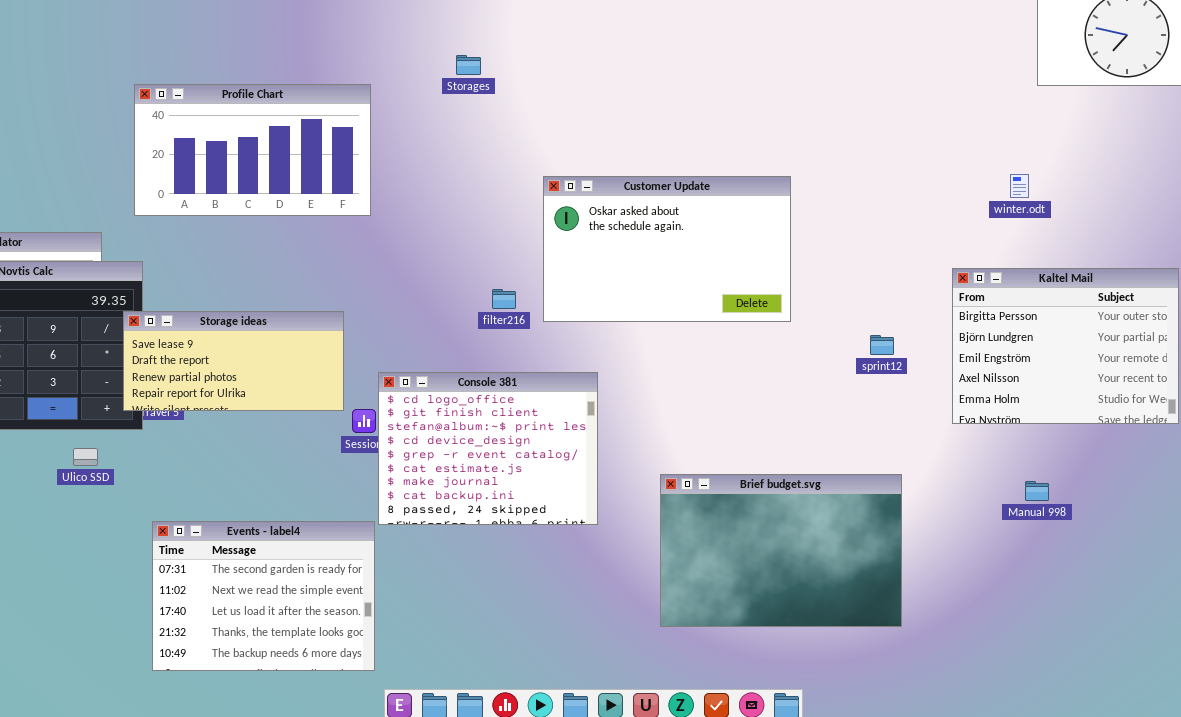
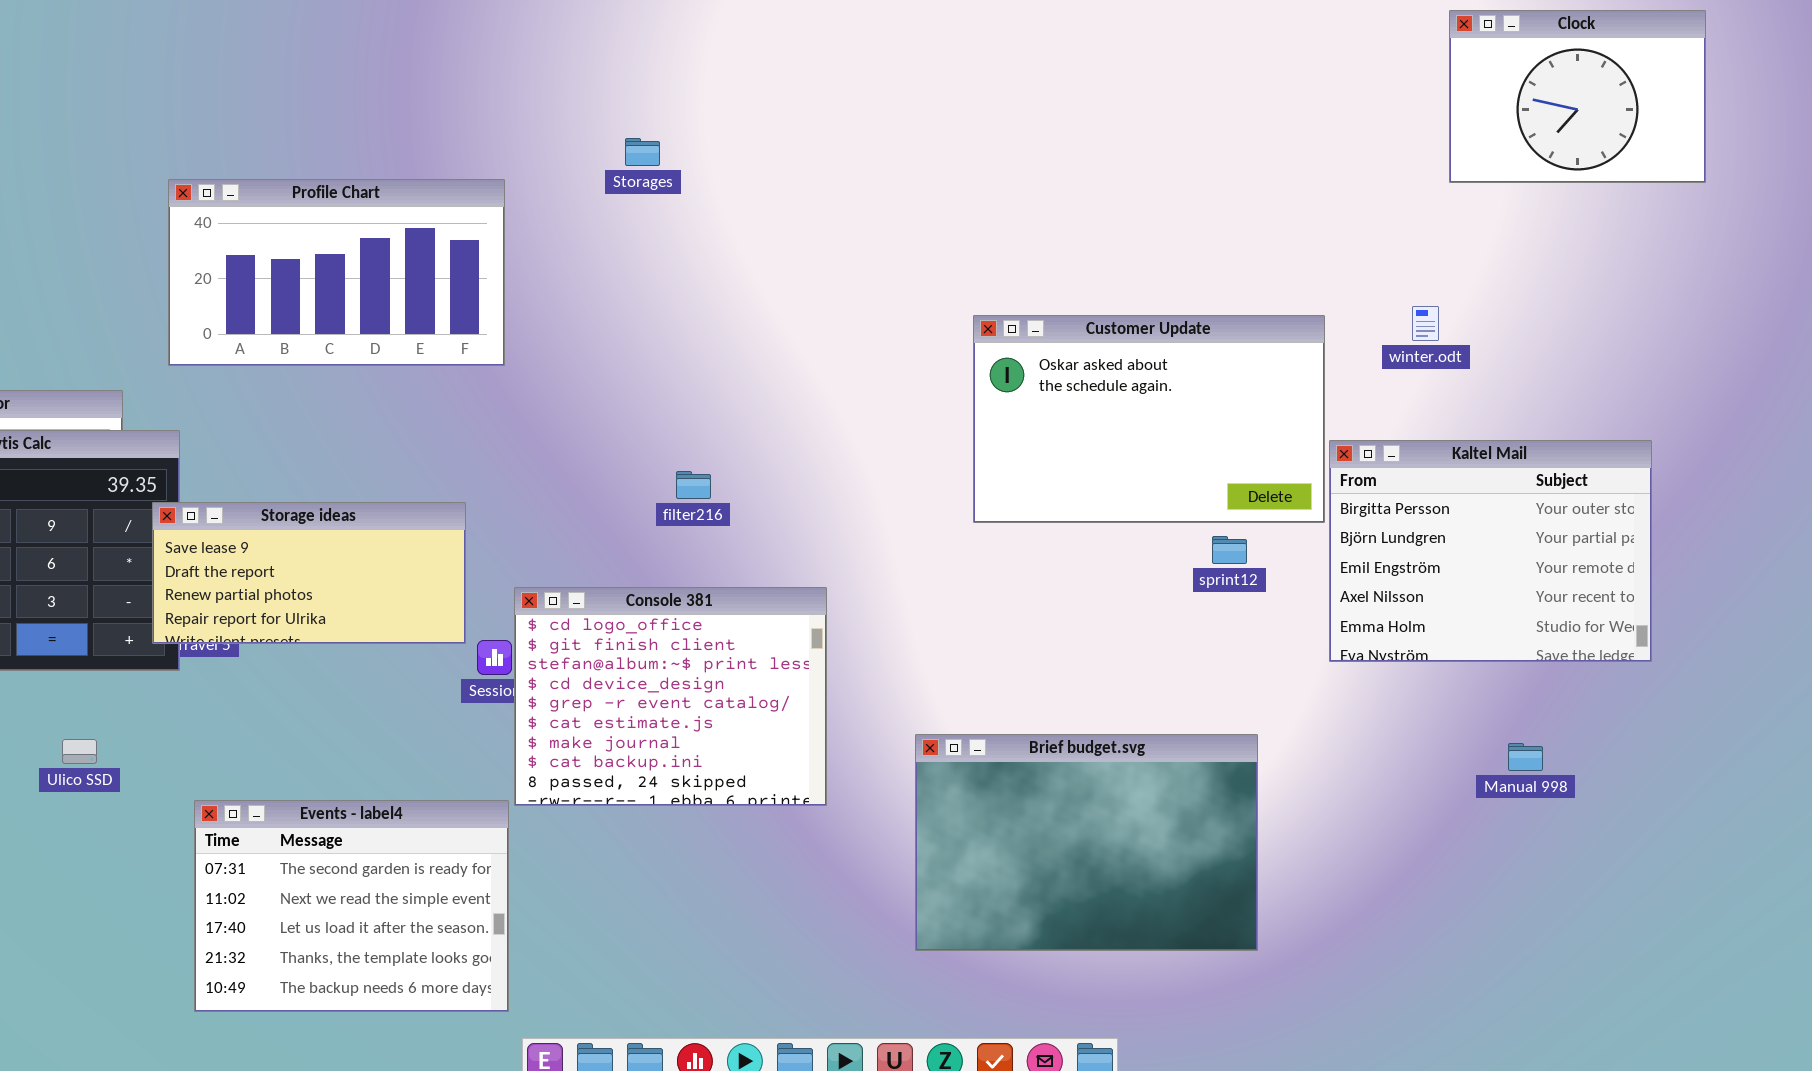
Customer Update: [543,176,791,322] -> [973,315,1325,523], moved
Ulico SSD: [73,448,98,466] -> [62,739,97,764], moved
Manual 998: [1025,481,1049,501] -> [1508,743,1543,771], moved

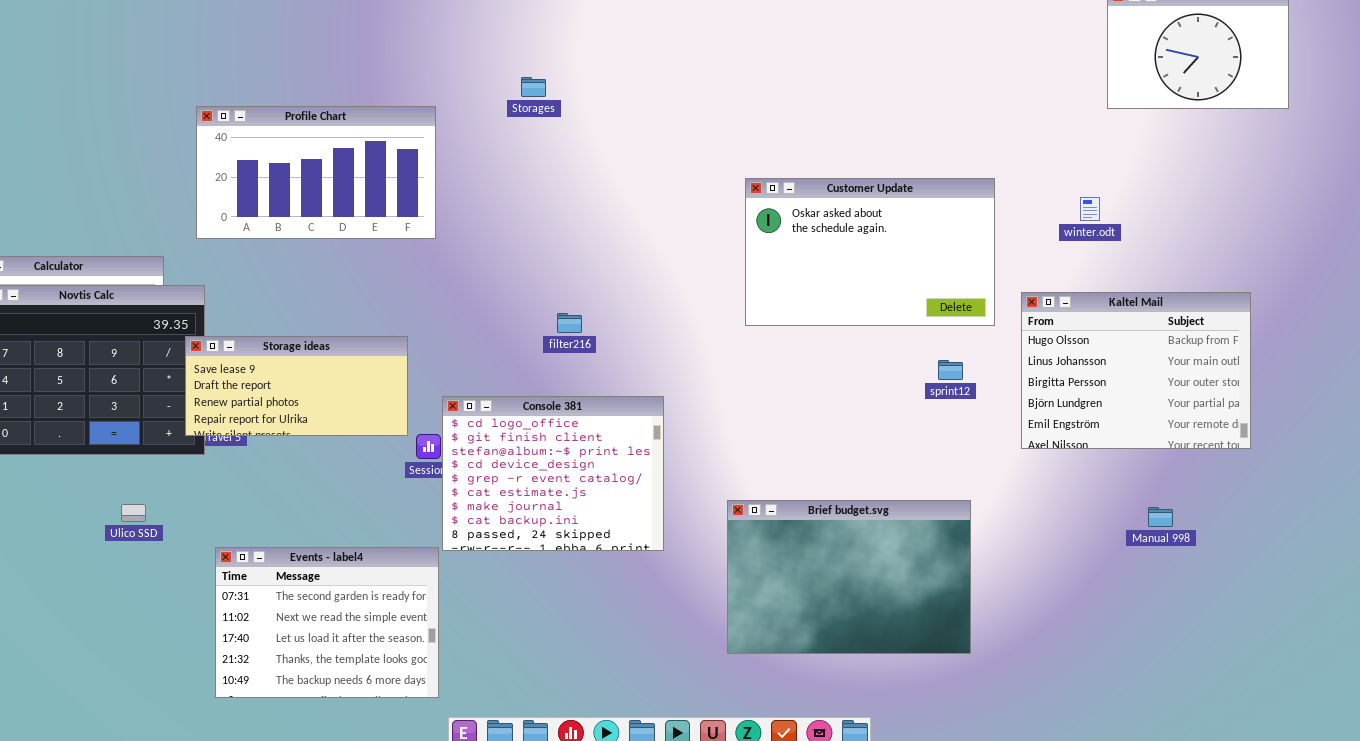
Customer Update: [973,315,1325,523] -> [745,178,995,326], moved
Kaltel Mail: [1329,440,1652,662] -> [1021,292,1251,449], scrolled up 2 rows

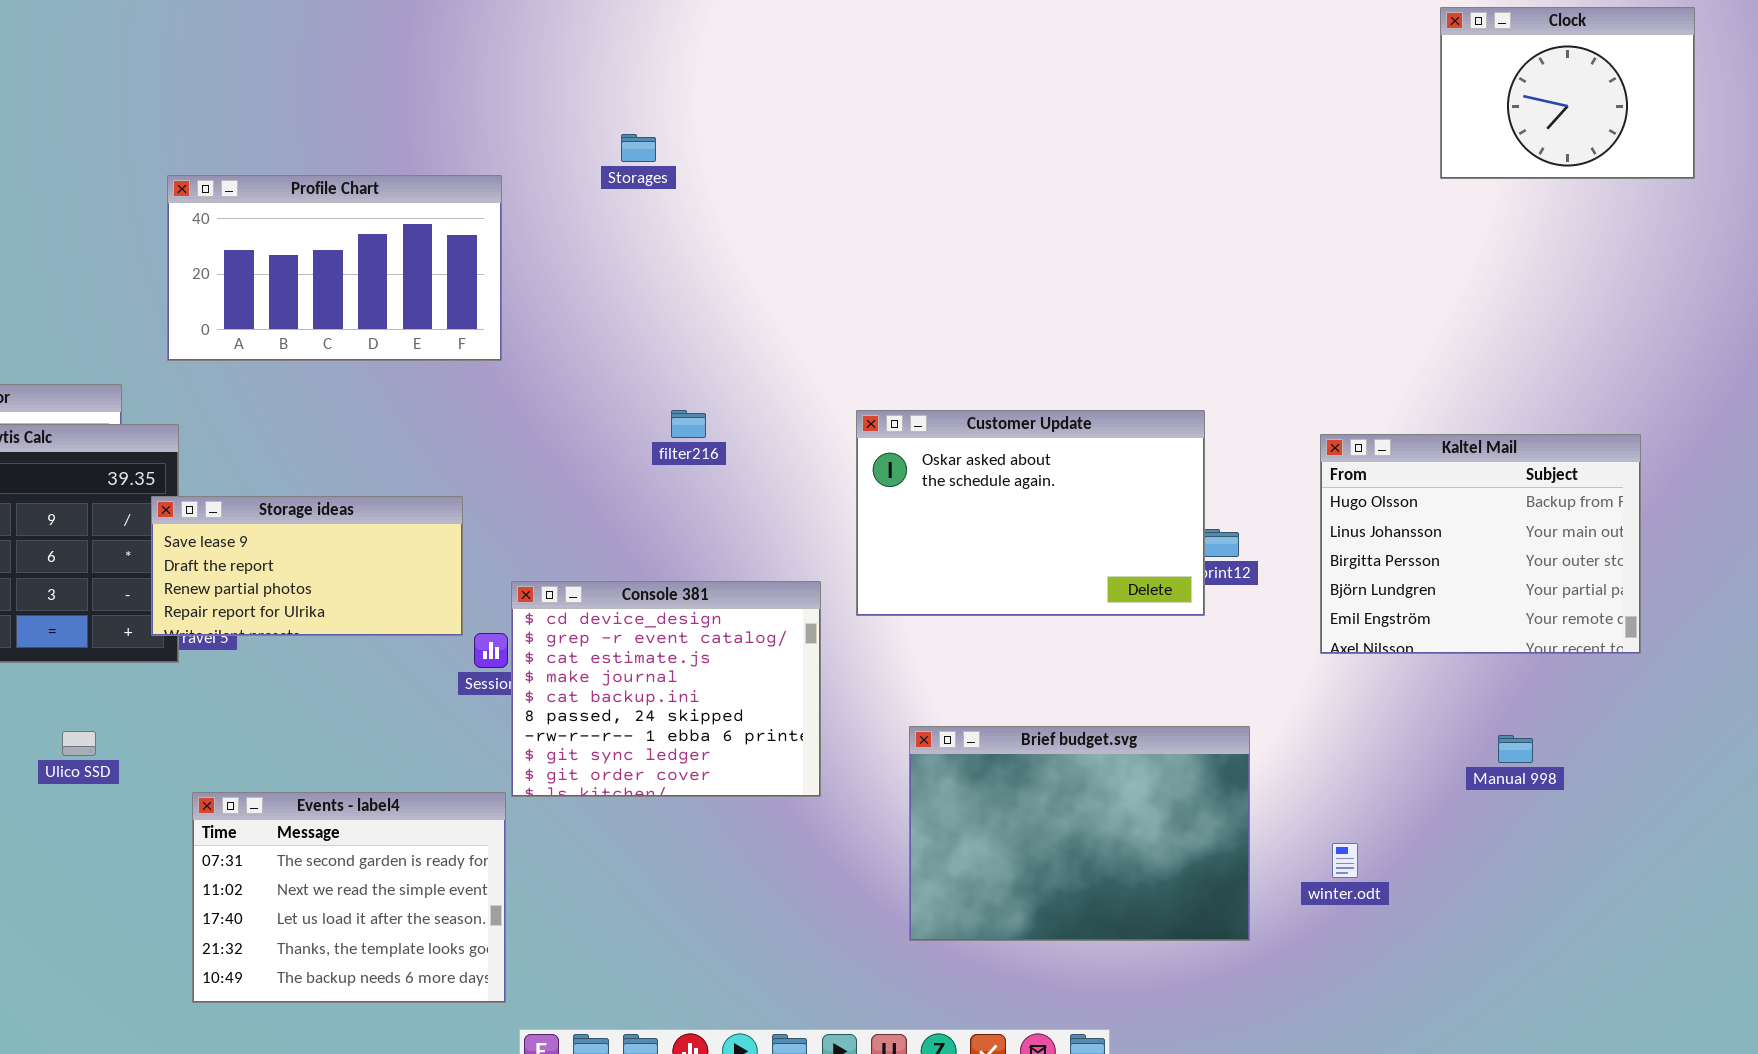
Customer Update: [745,178,995,326] -> [856,410,1205,616], moved
winter.odt: [1080,197,1100,221] -> [1332,843,1358,878], moved
filter216: [557,313,582,333] -> [671,410,706,438], moved
Console 381: [442,396,664,551] -> [511,581,821,797], scrolled down 3 rows

